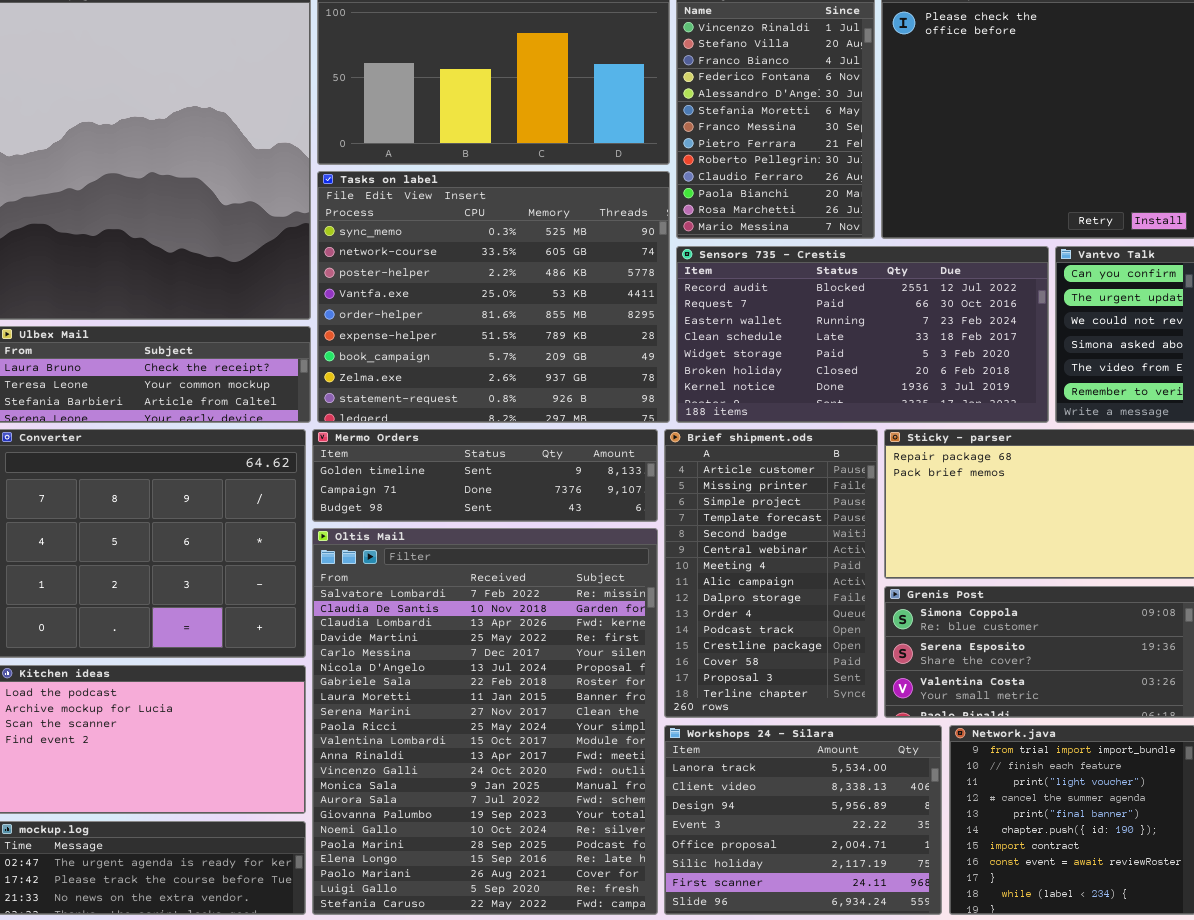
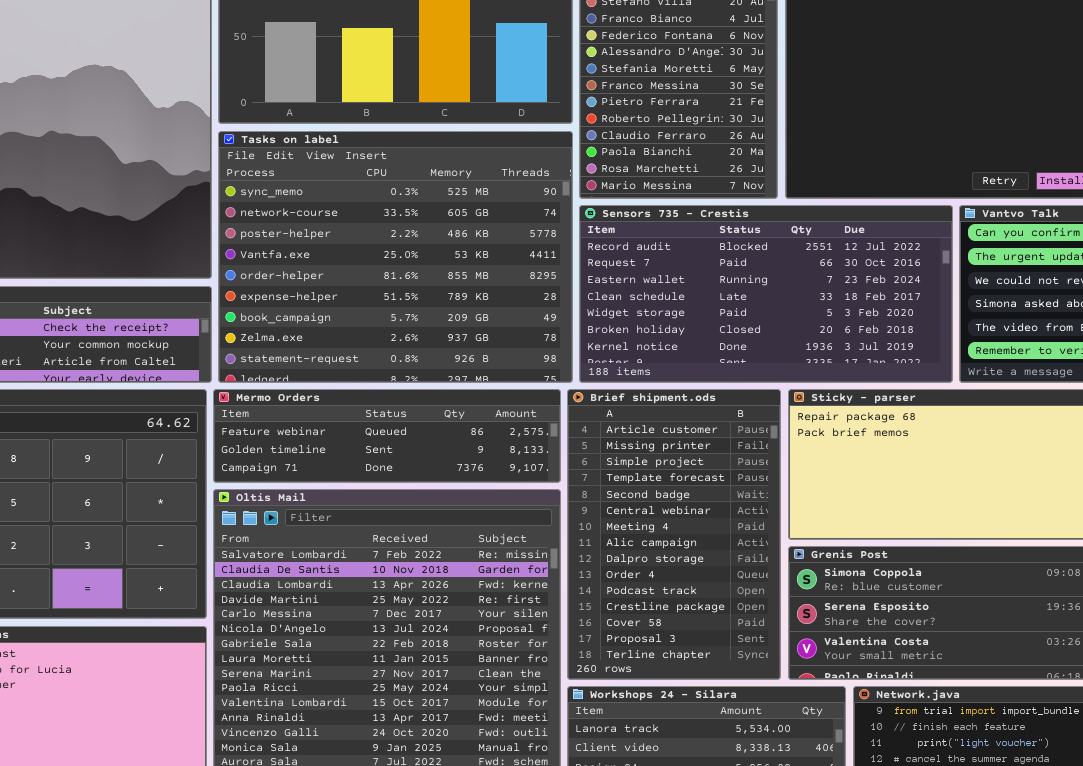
Mermo Orders: [312,429,658,522] -> [213,389,561,483], scrolled up 1 row

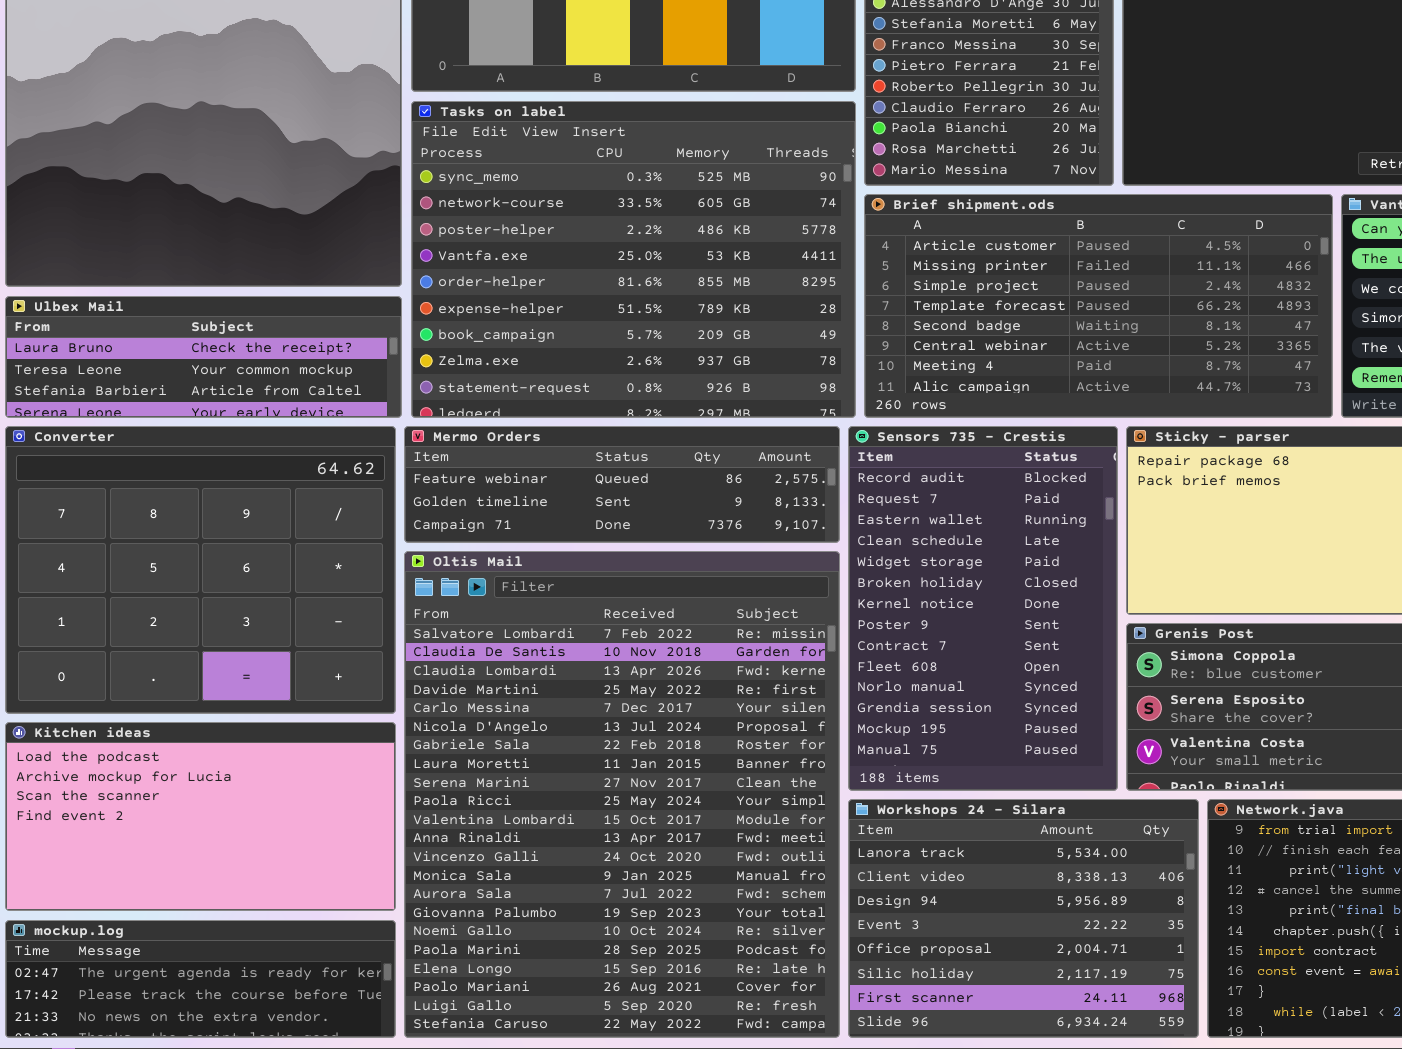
Sensors 735 - Crestis: [579,205,953,383] -> [848,426,1118,791], moved, resized
Brief shipment.ods: [567,389,781,680] -> [864,194,1333,418], moved, resized

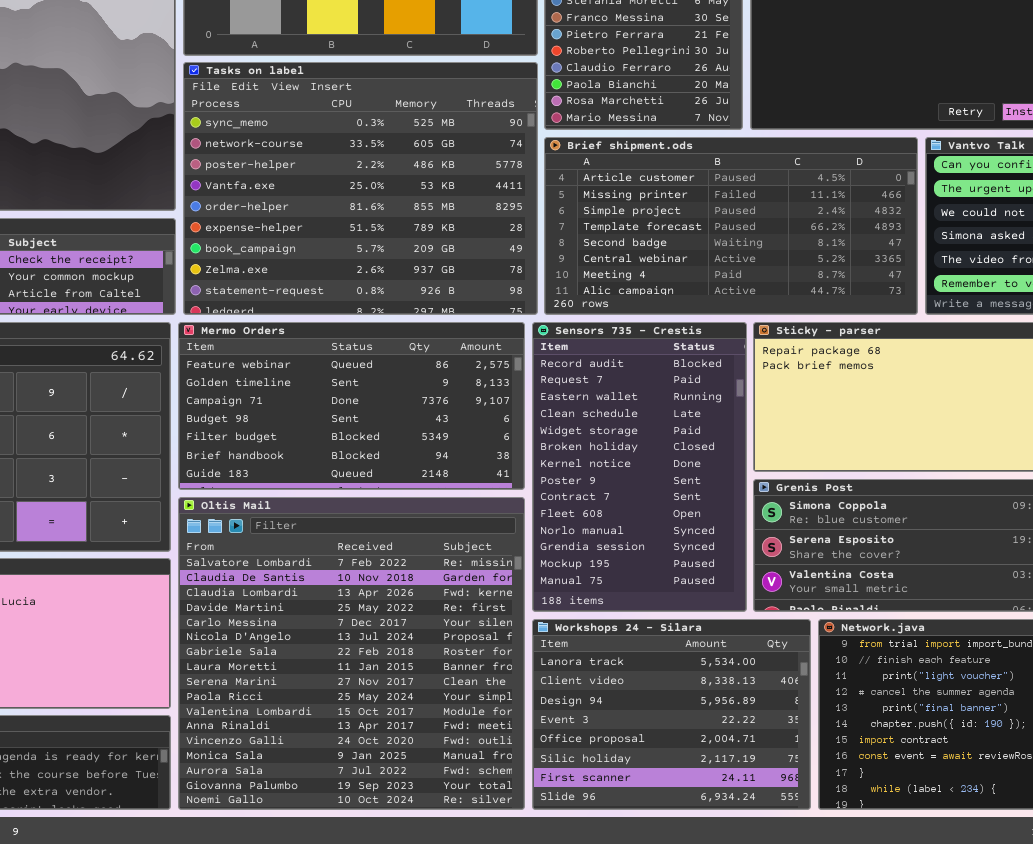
Mermo Orders: [404,426,840,543] -> [178,322,525,490], resized
Oltis Mail: [404,551,840,1038] -> [178,497,525,810], resized

